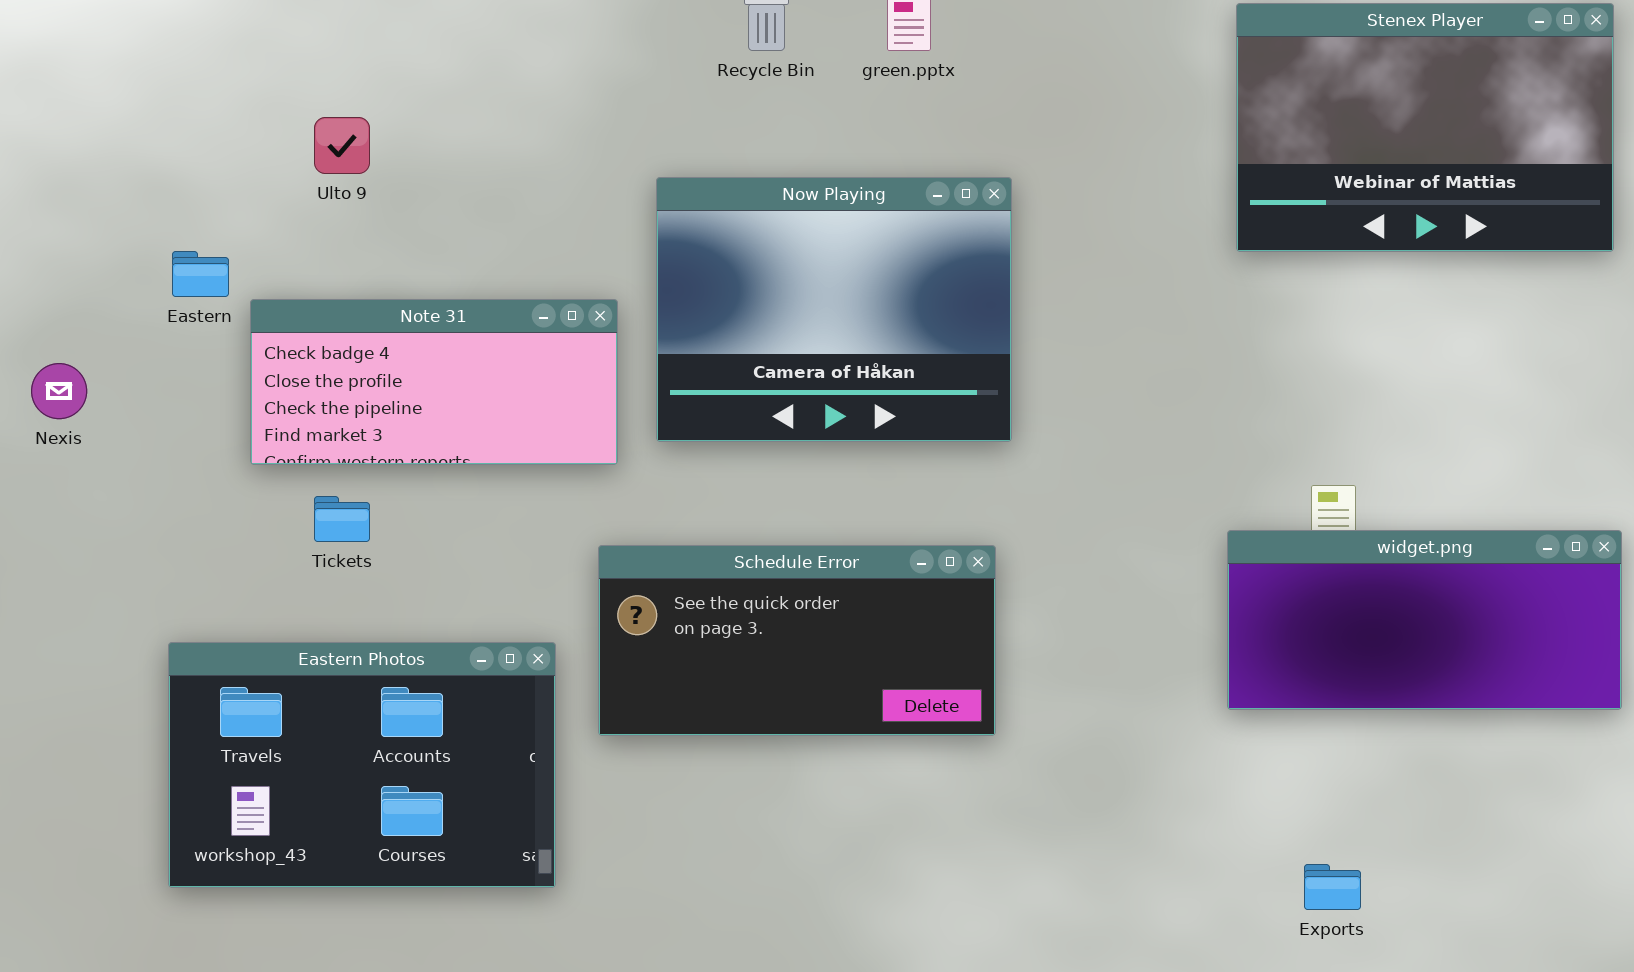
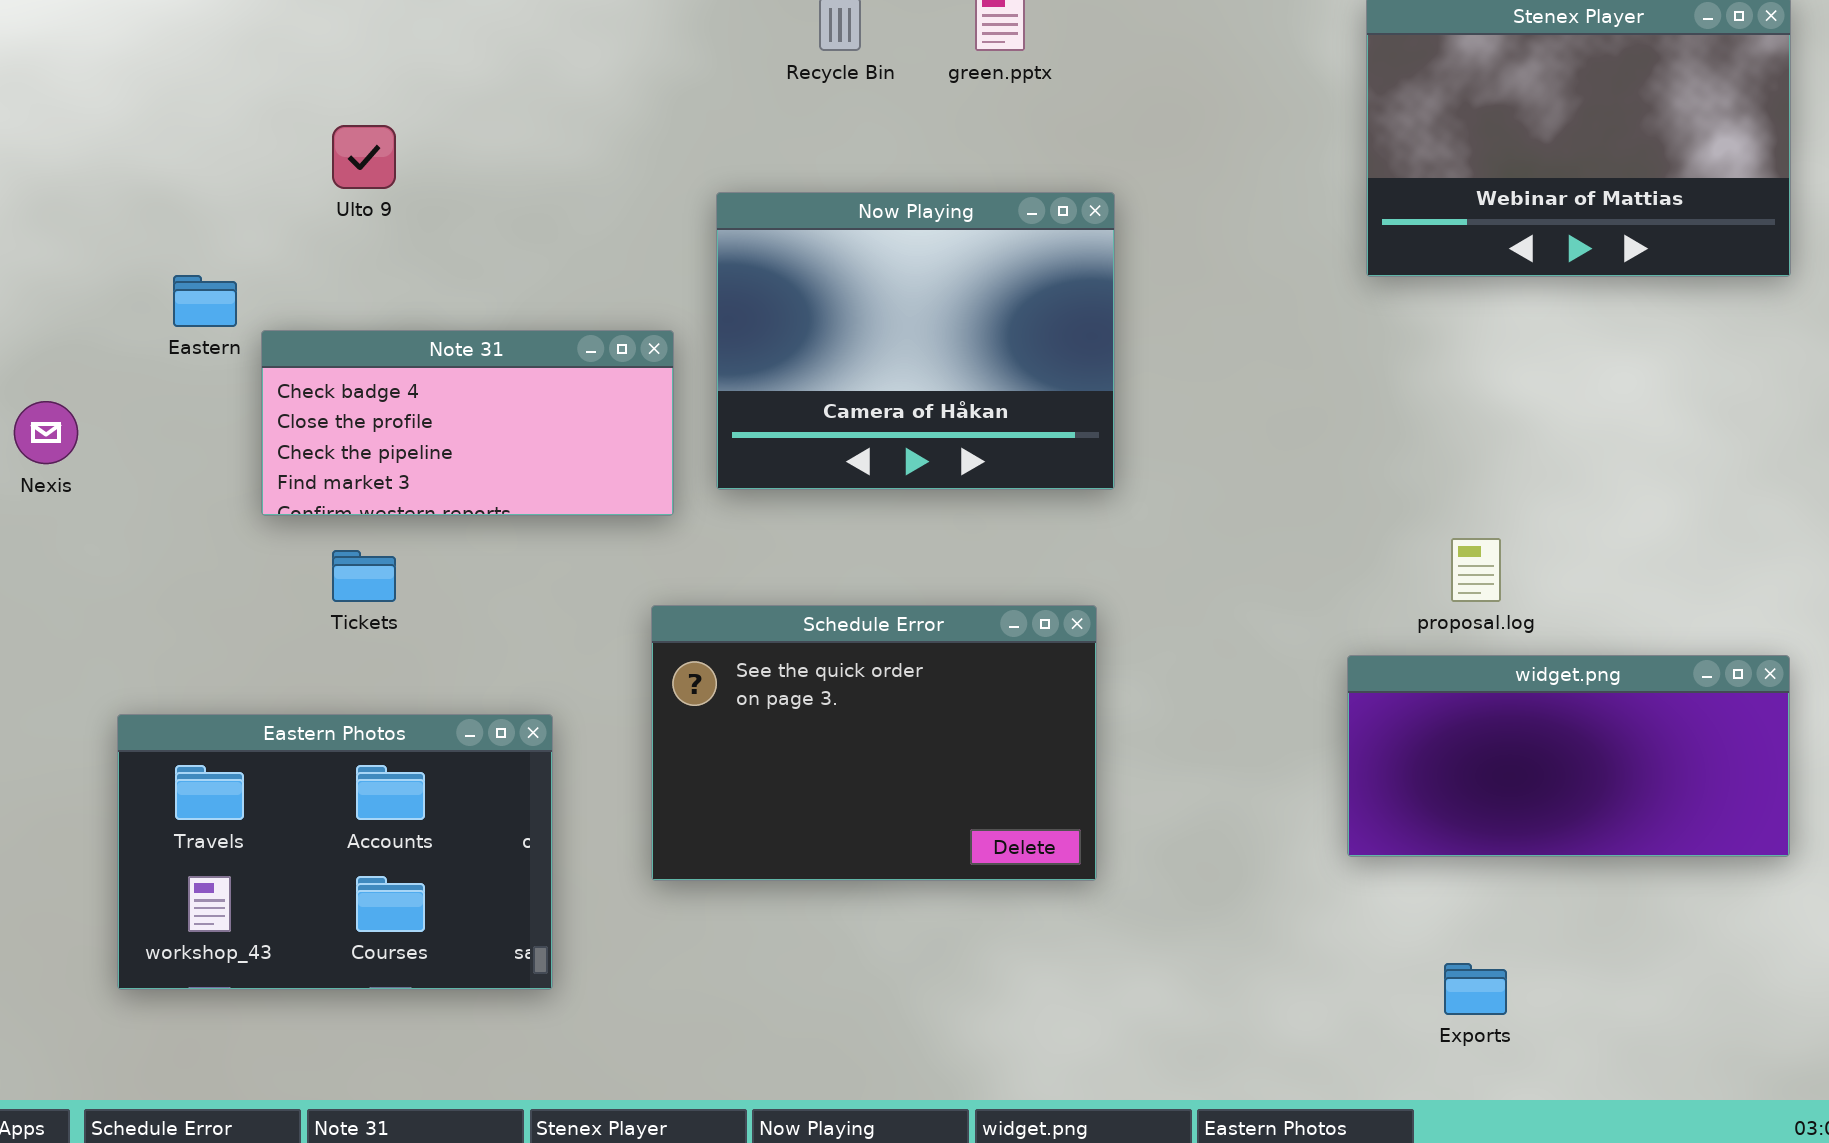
widget.png: [1227,530,1622,710] -> [1347,655,1790,857], moved
Schedule Error: [598,545,996,736] -> [651,605,1097,881], resized
Eastern Photos: [168,642,556,888] -> [117,714,553,990], moved

